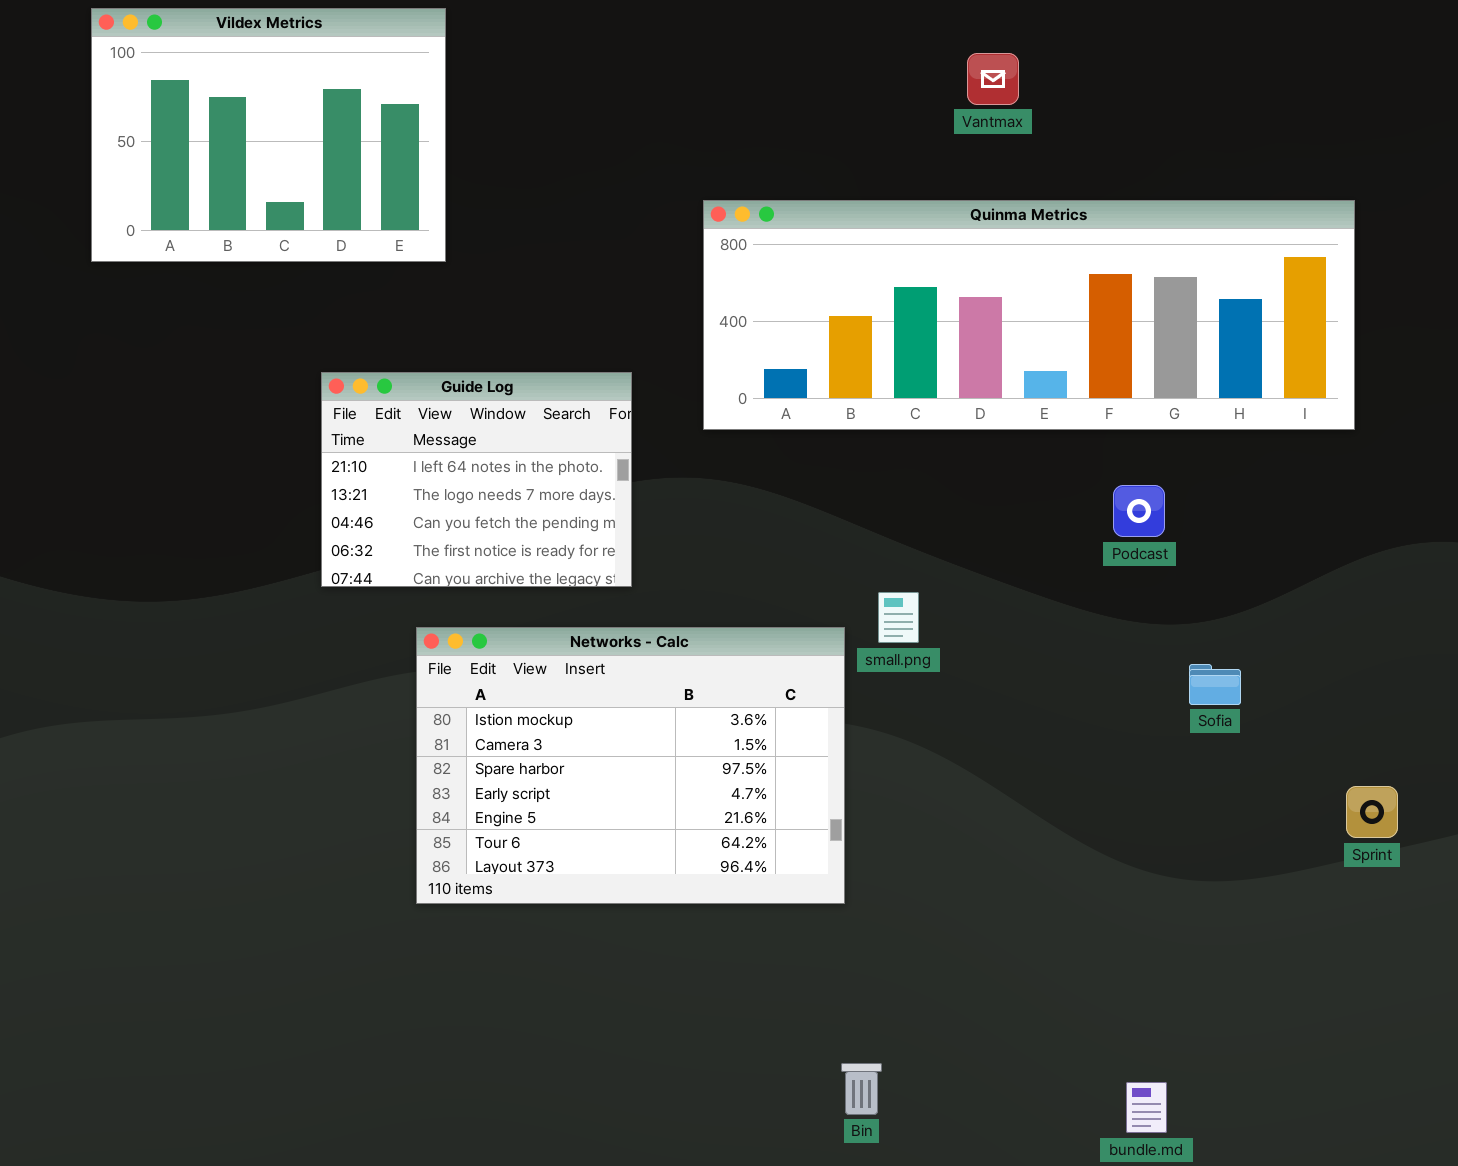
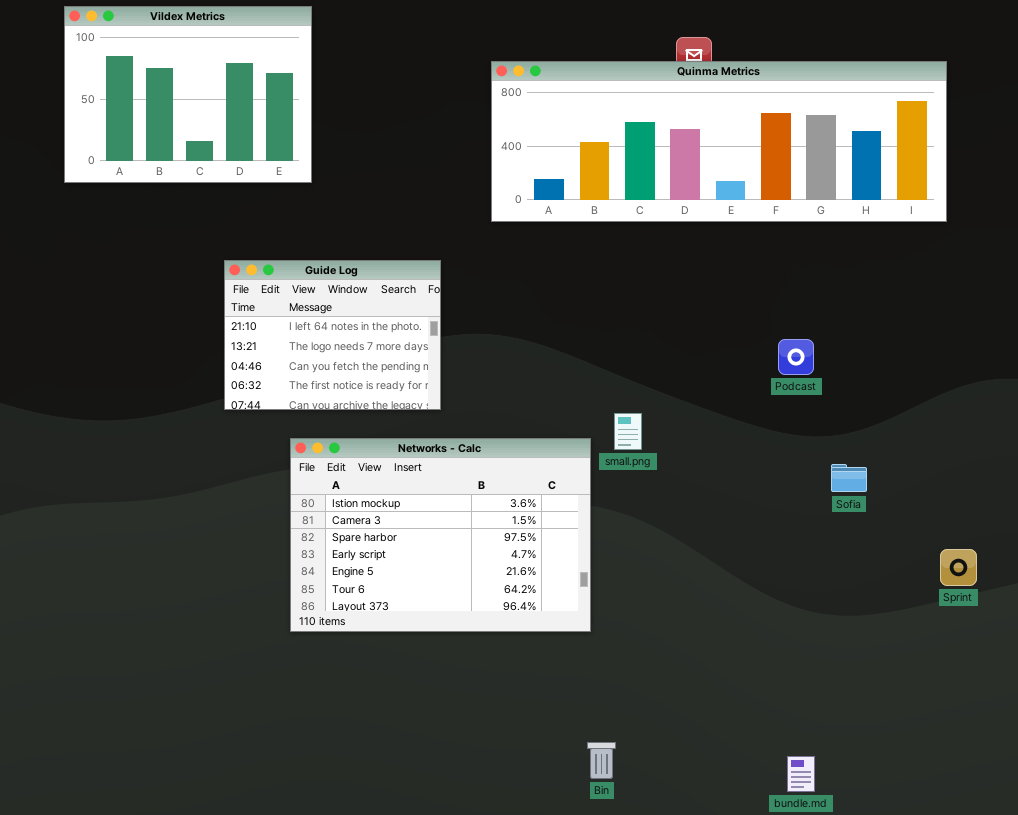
Quinma Metrics: [703,200,1355,430] -> [491,61,947,222], moved

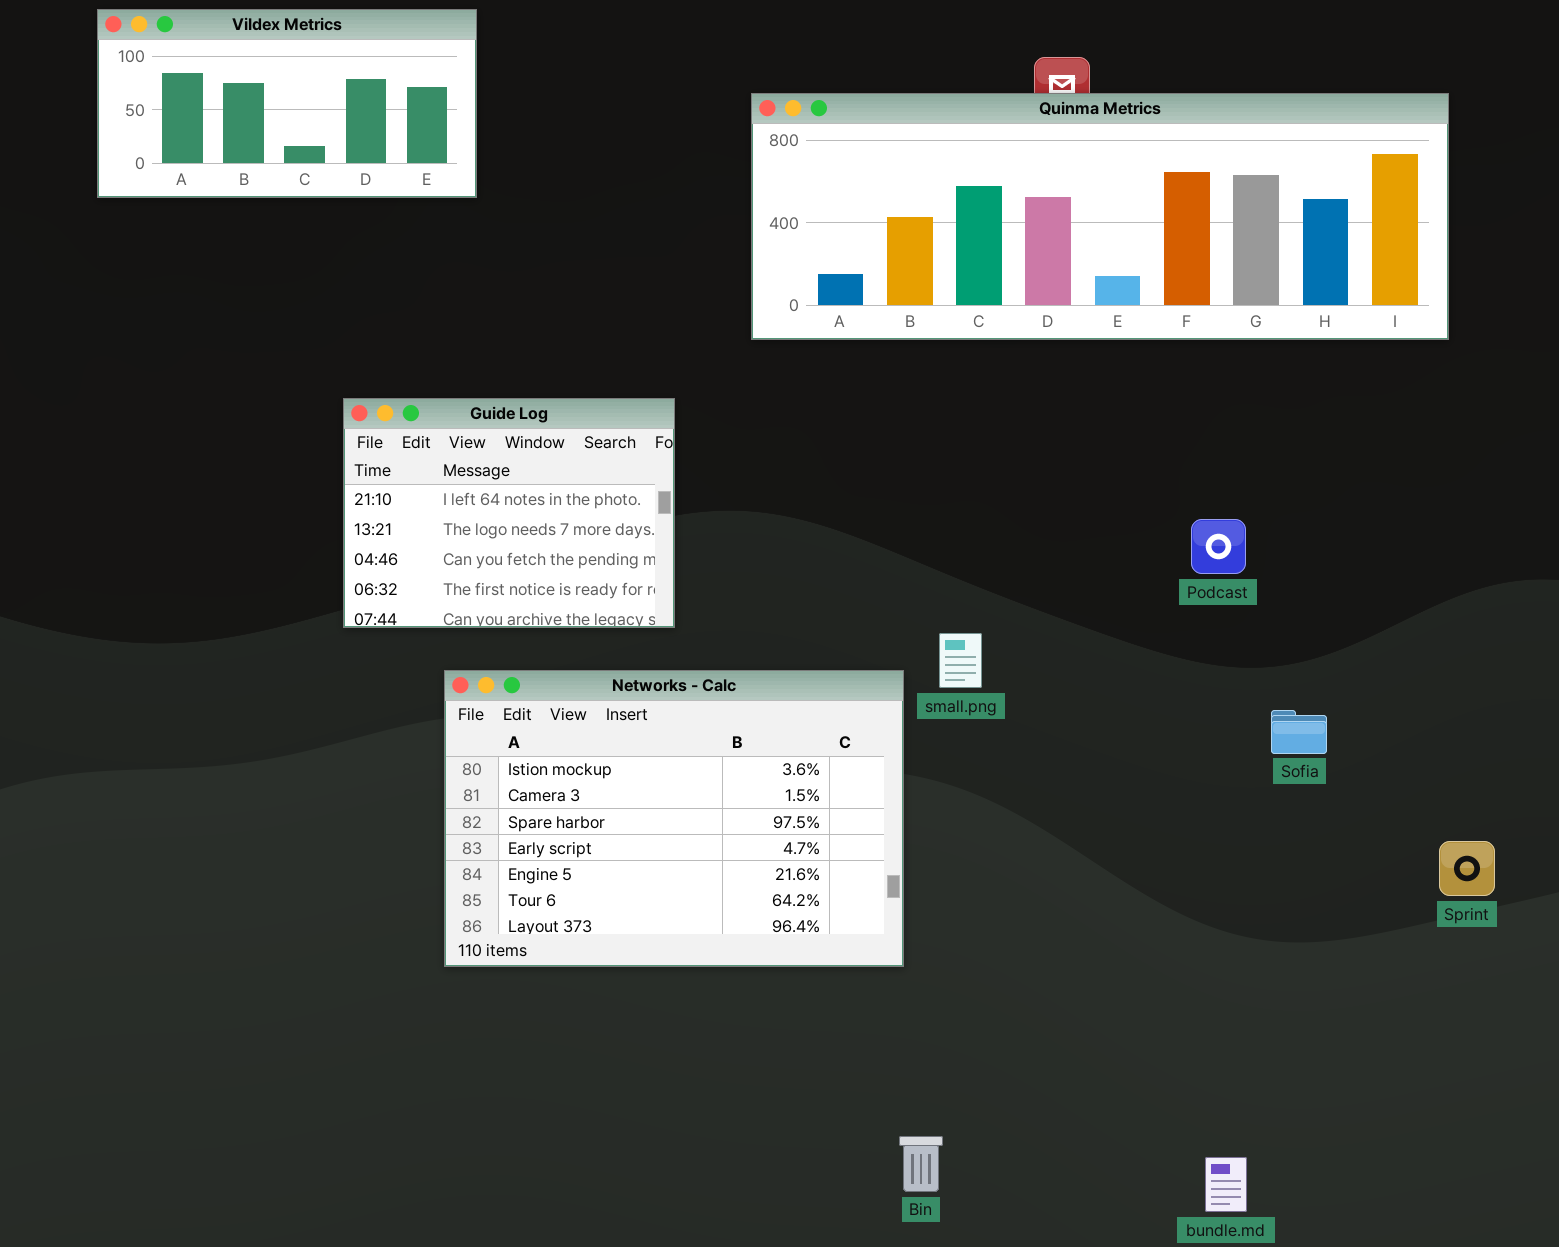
Vildex Metrics: [64,6,312,183] -> [97,9,477,198], resized

